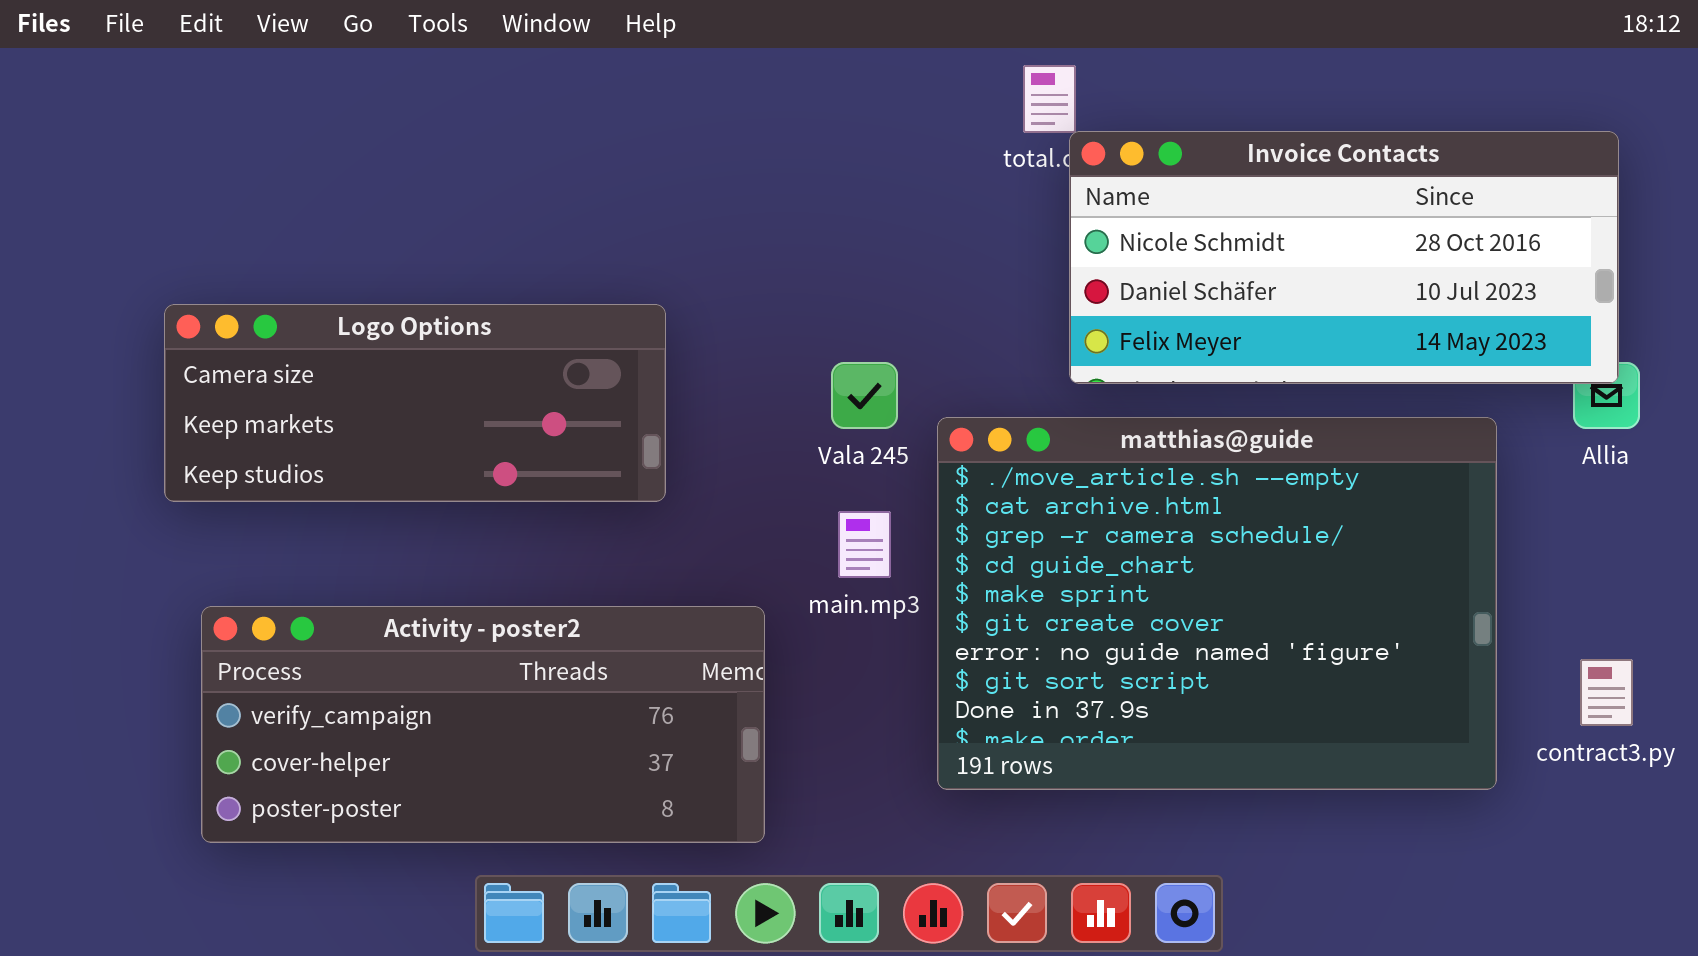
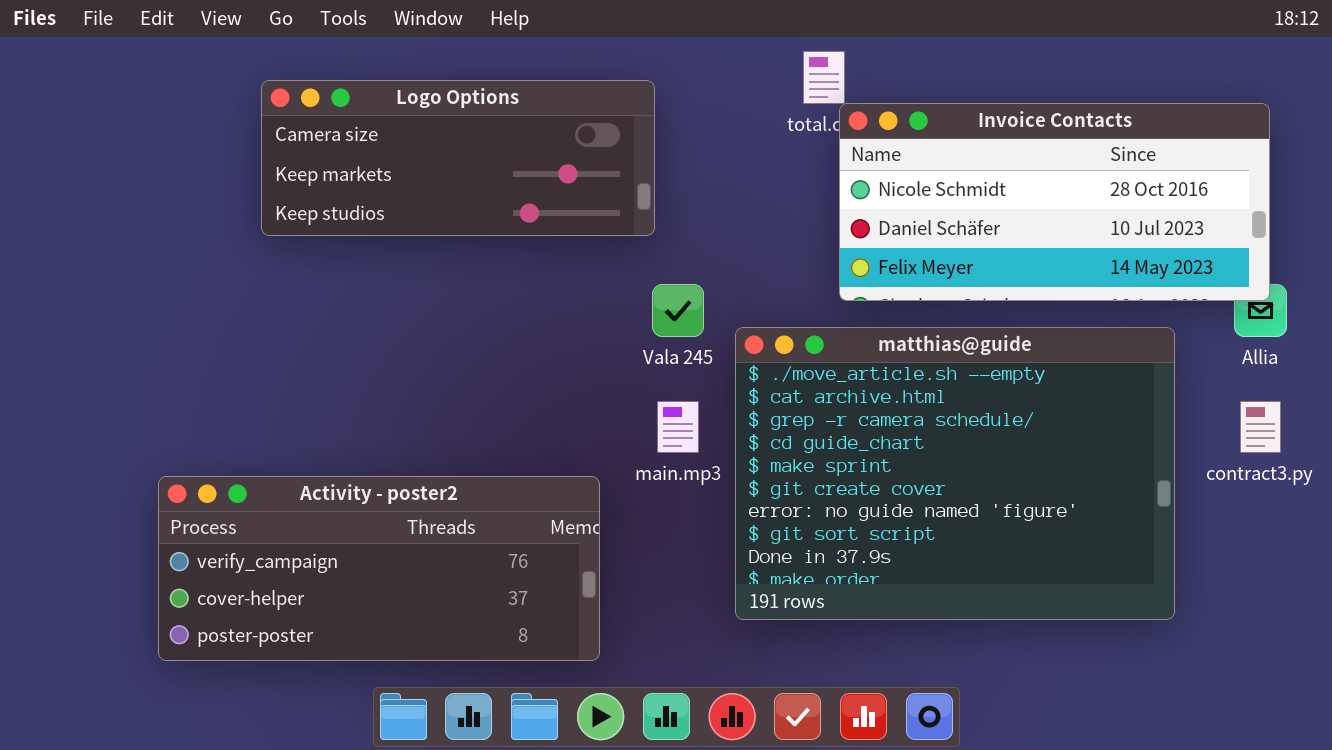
Logo Options: [164,304,666,502] -> [261,80,655,236], moved
contract3.py: [1580,659,1633,726] -> [1240,401,1281,453], moved

